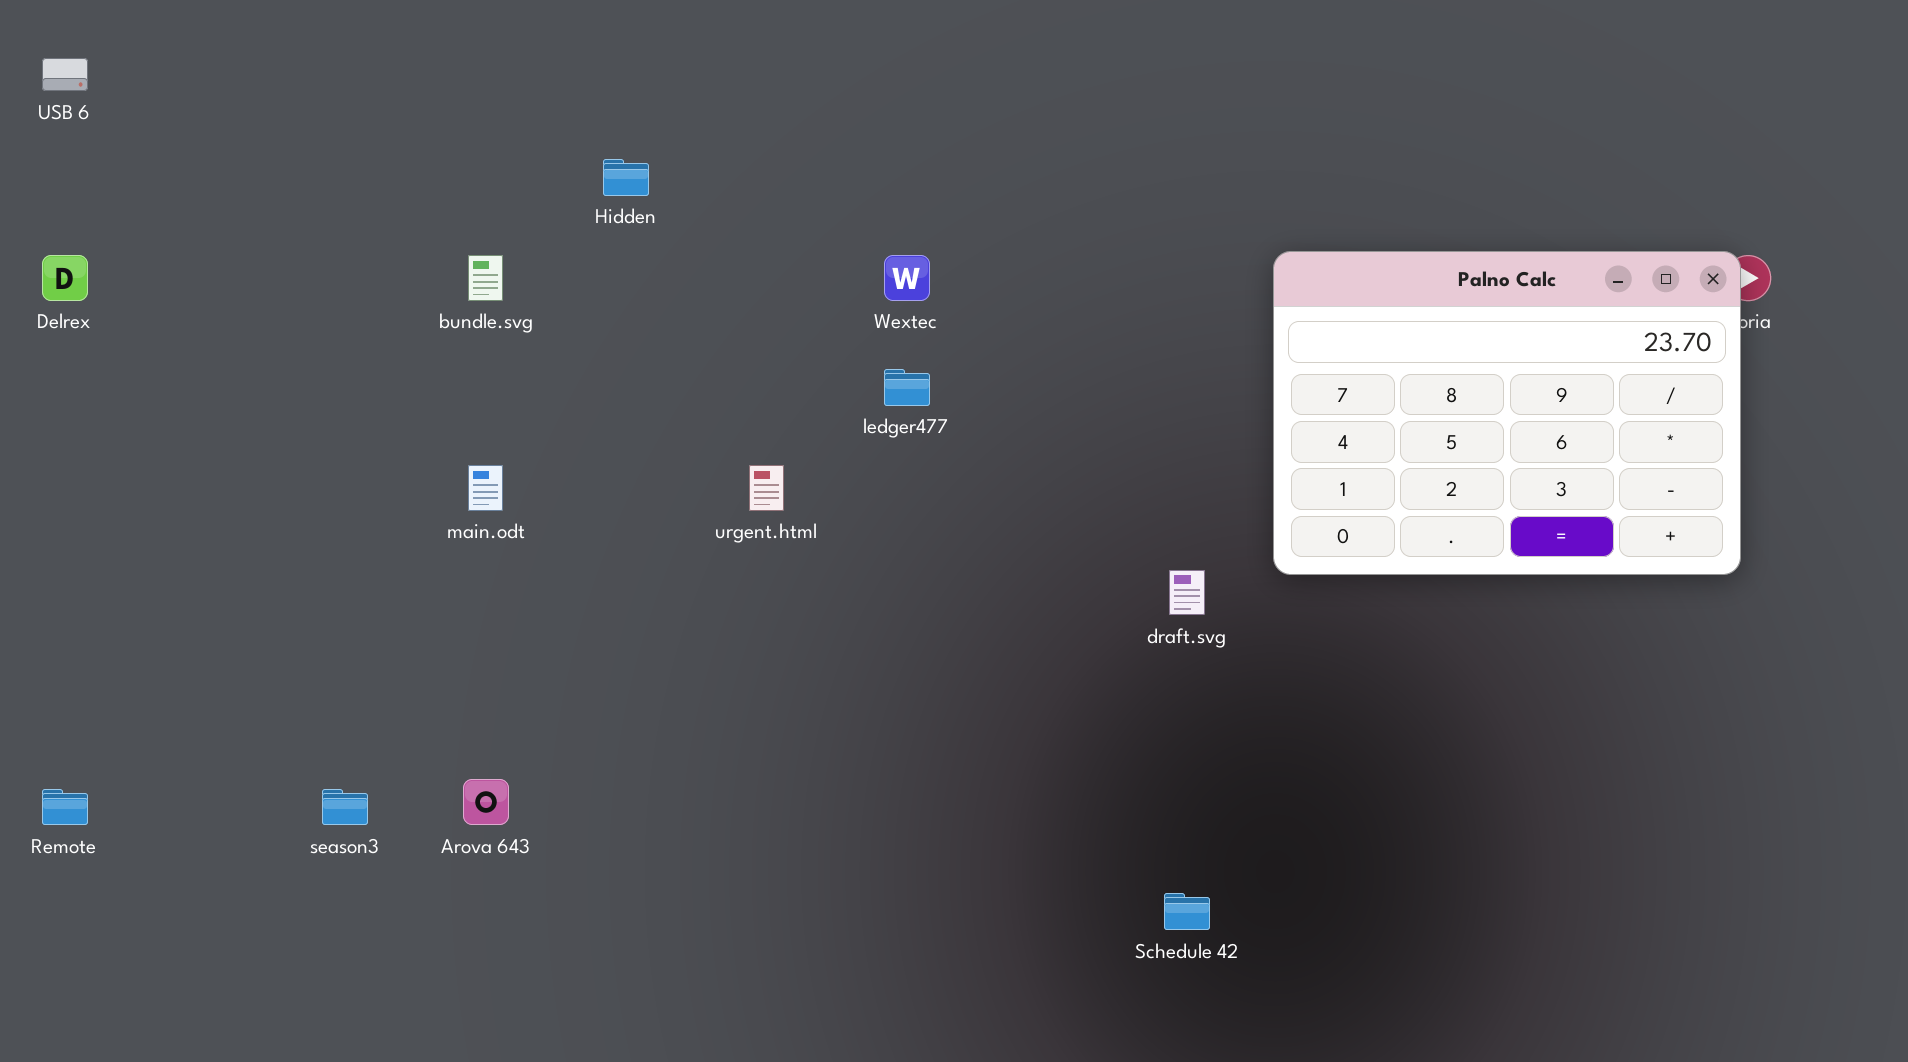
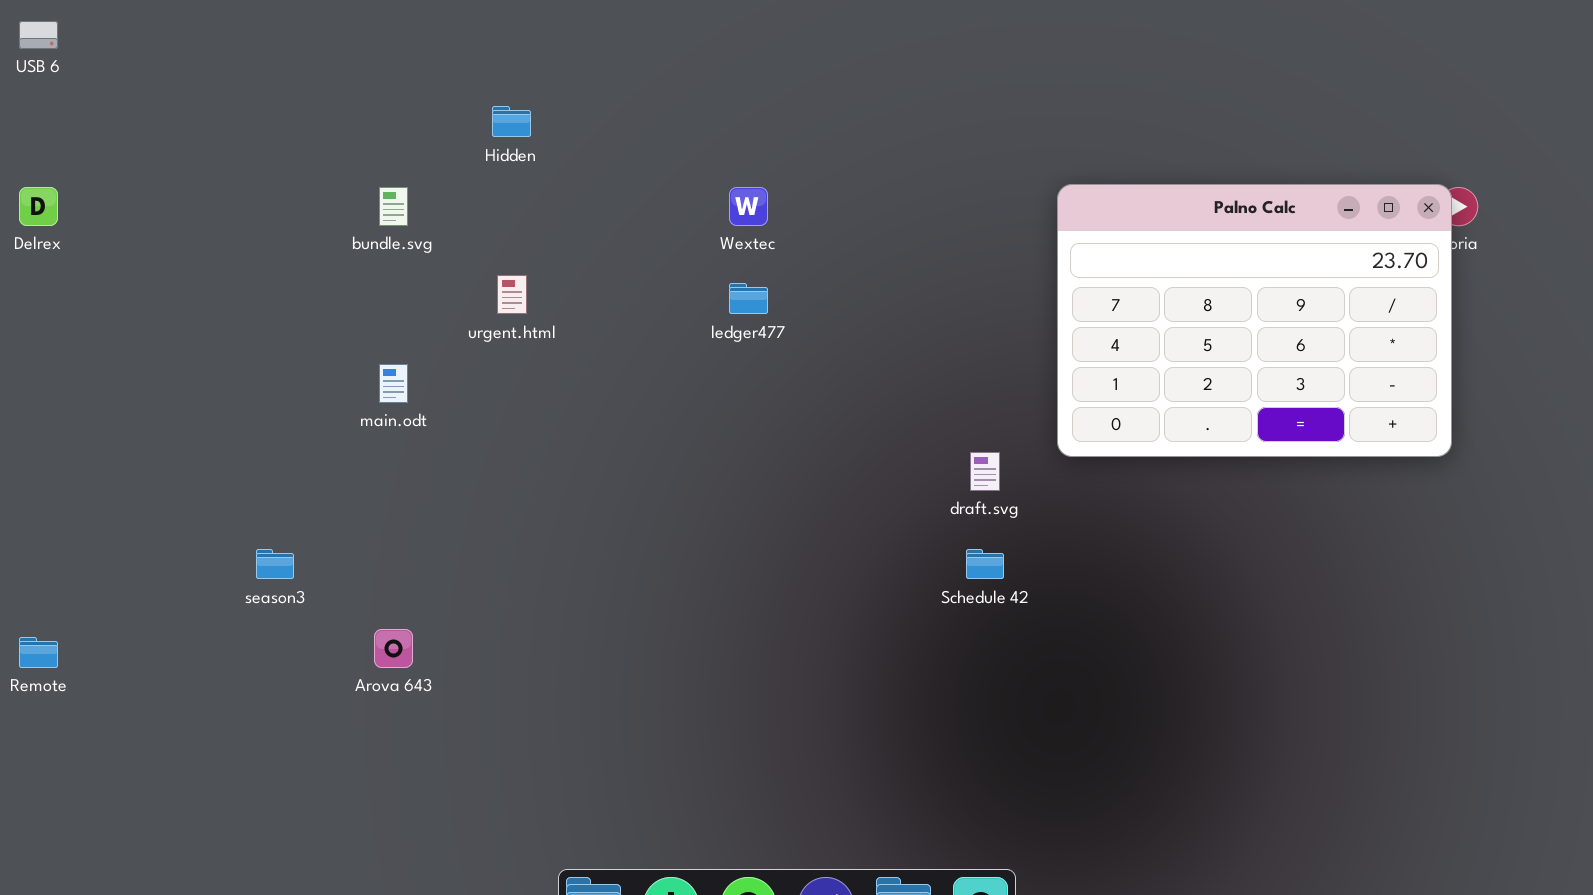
urgent.html: [749,465,784,511] -> [497,275,527,314], moved
season3: [322,789,368,825] -> [256,549,294,579], moved
Schedule 42: [1164,893,1210,930] -> [966,549,1004,579], moved

